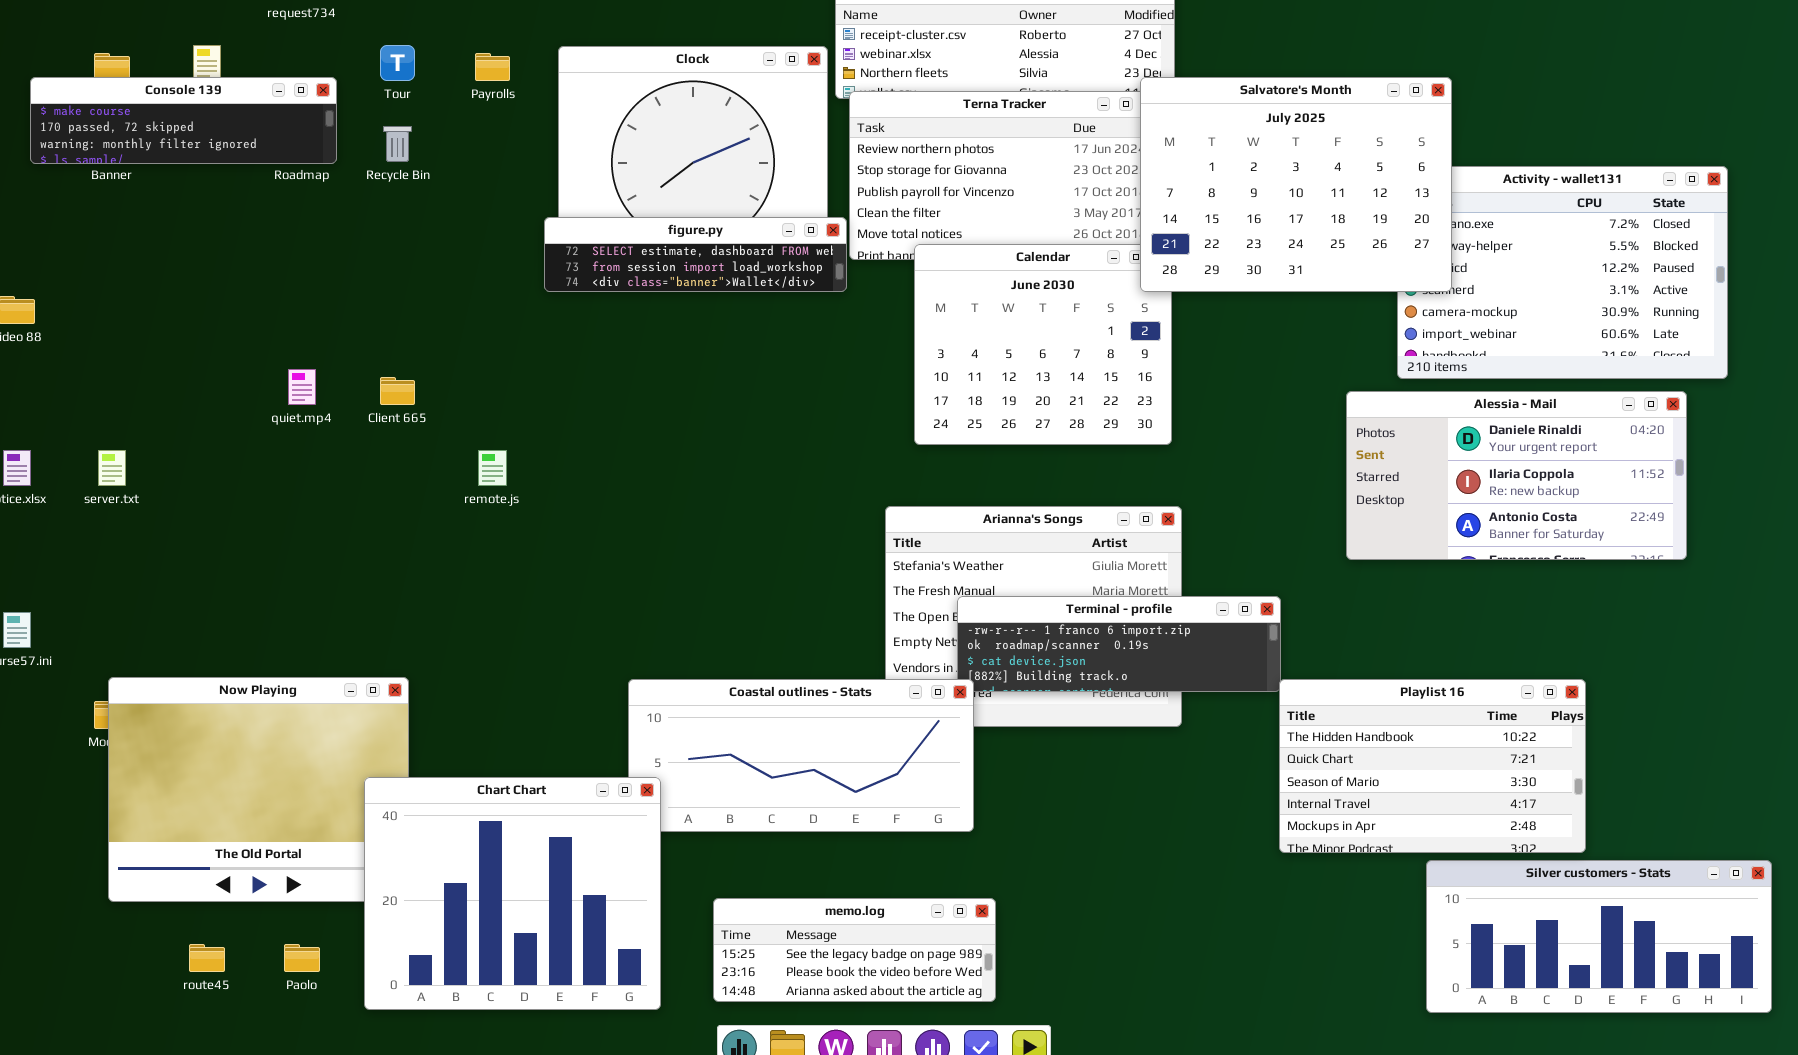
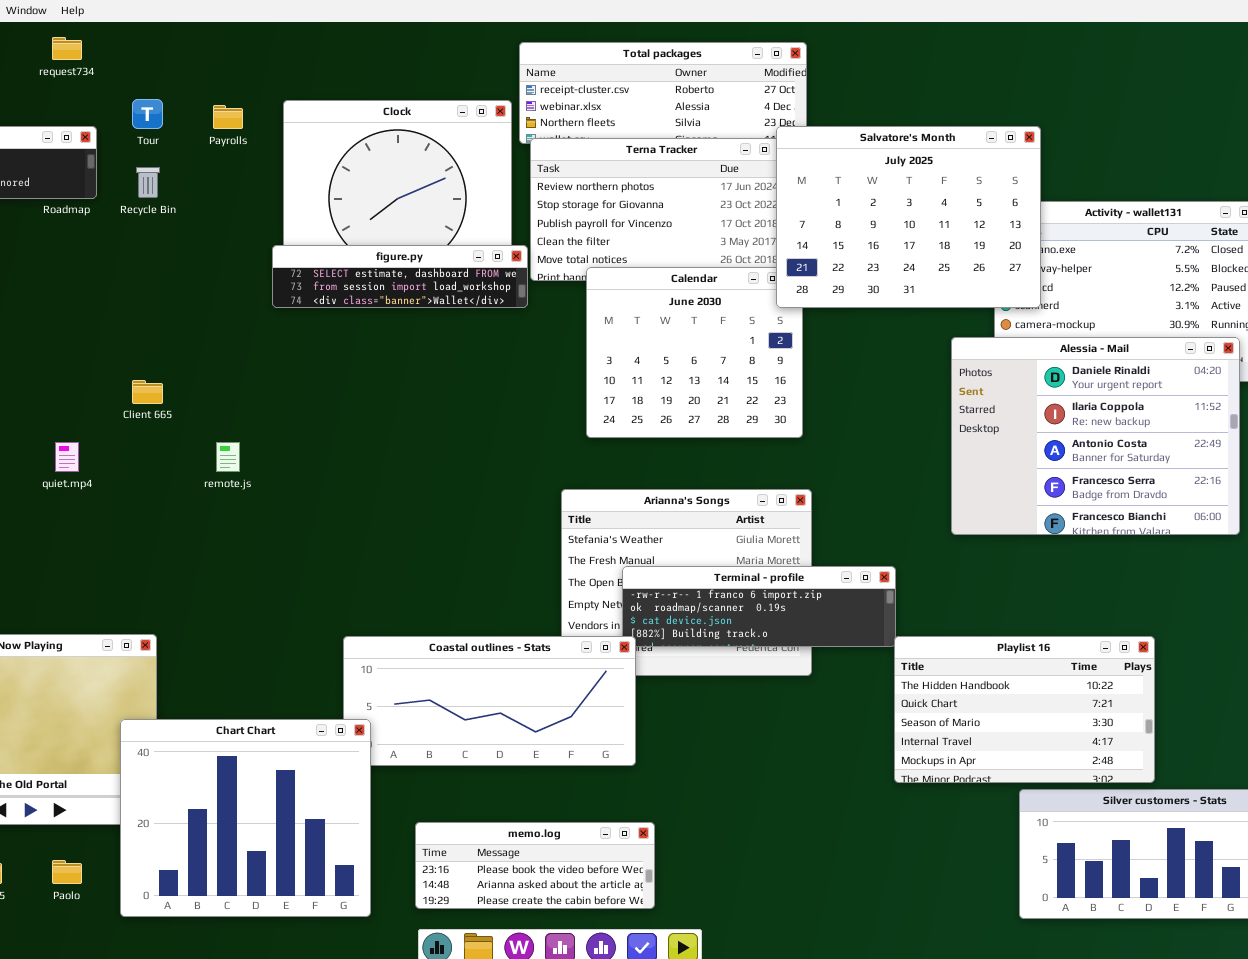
quiet.mp4: [288,369,316,405] -> [55,442,79,472], moved
Alessia - Mail: [1346,391,1687,560] -> [951,337,1240,535], resized
memo.log: [713,898,996,1002] -> [415,822,655,909], scrolled down 1 row

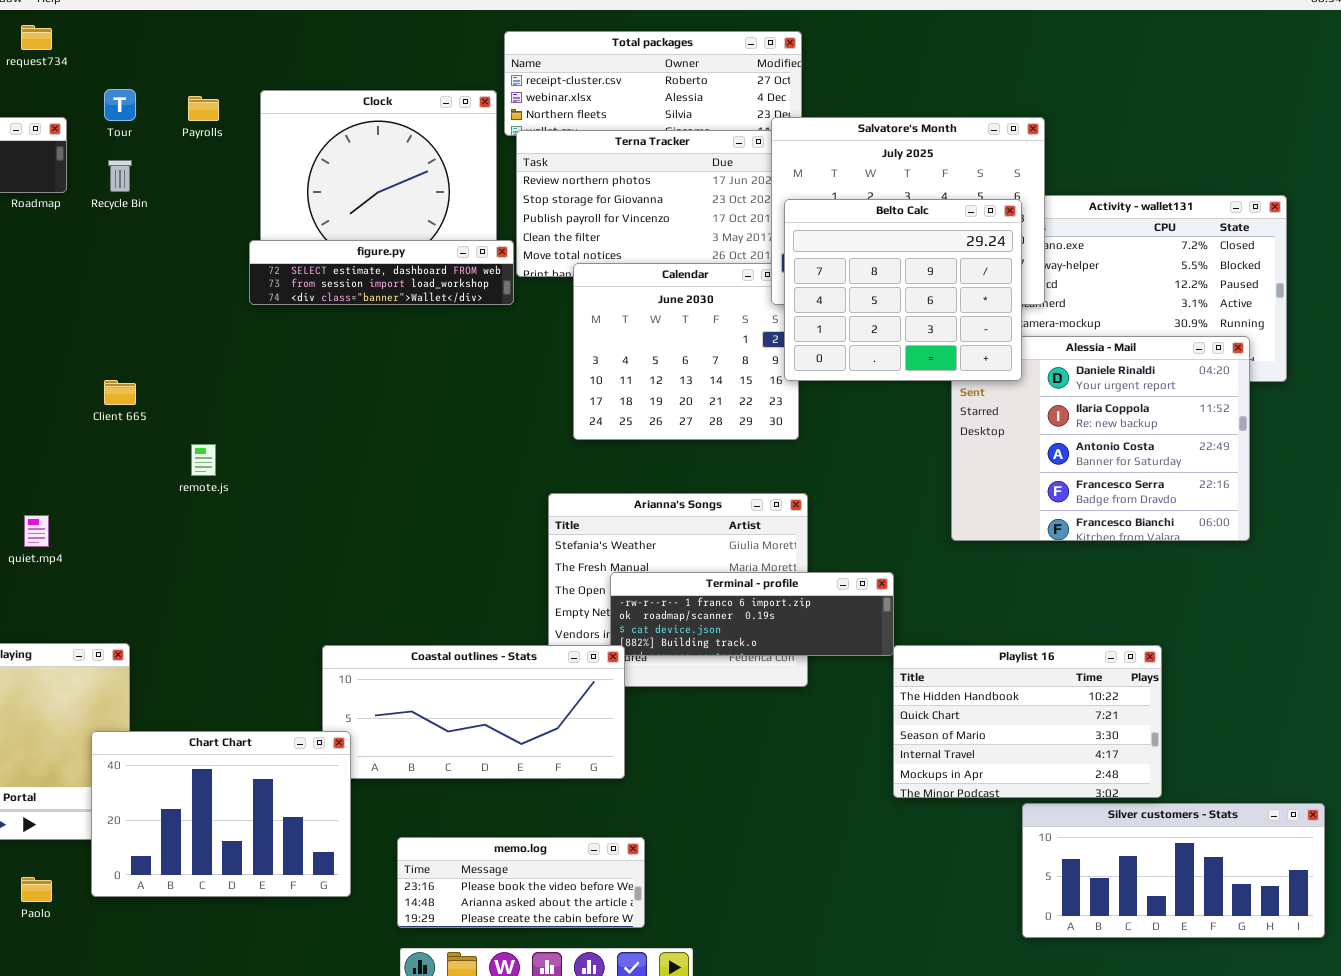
Belto Calc: none -> [784,199,1022,381], opened
quiet.mp4: [55,442,79,472] -> [24,515,49,547], moved
Chart Chart: [120,719,371,917] -> [91,731,351,897], resized

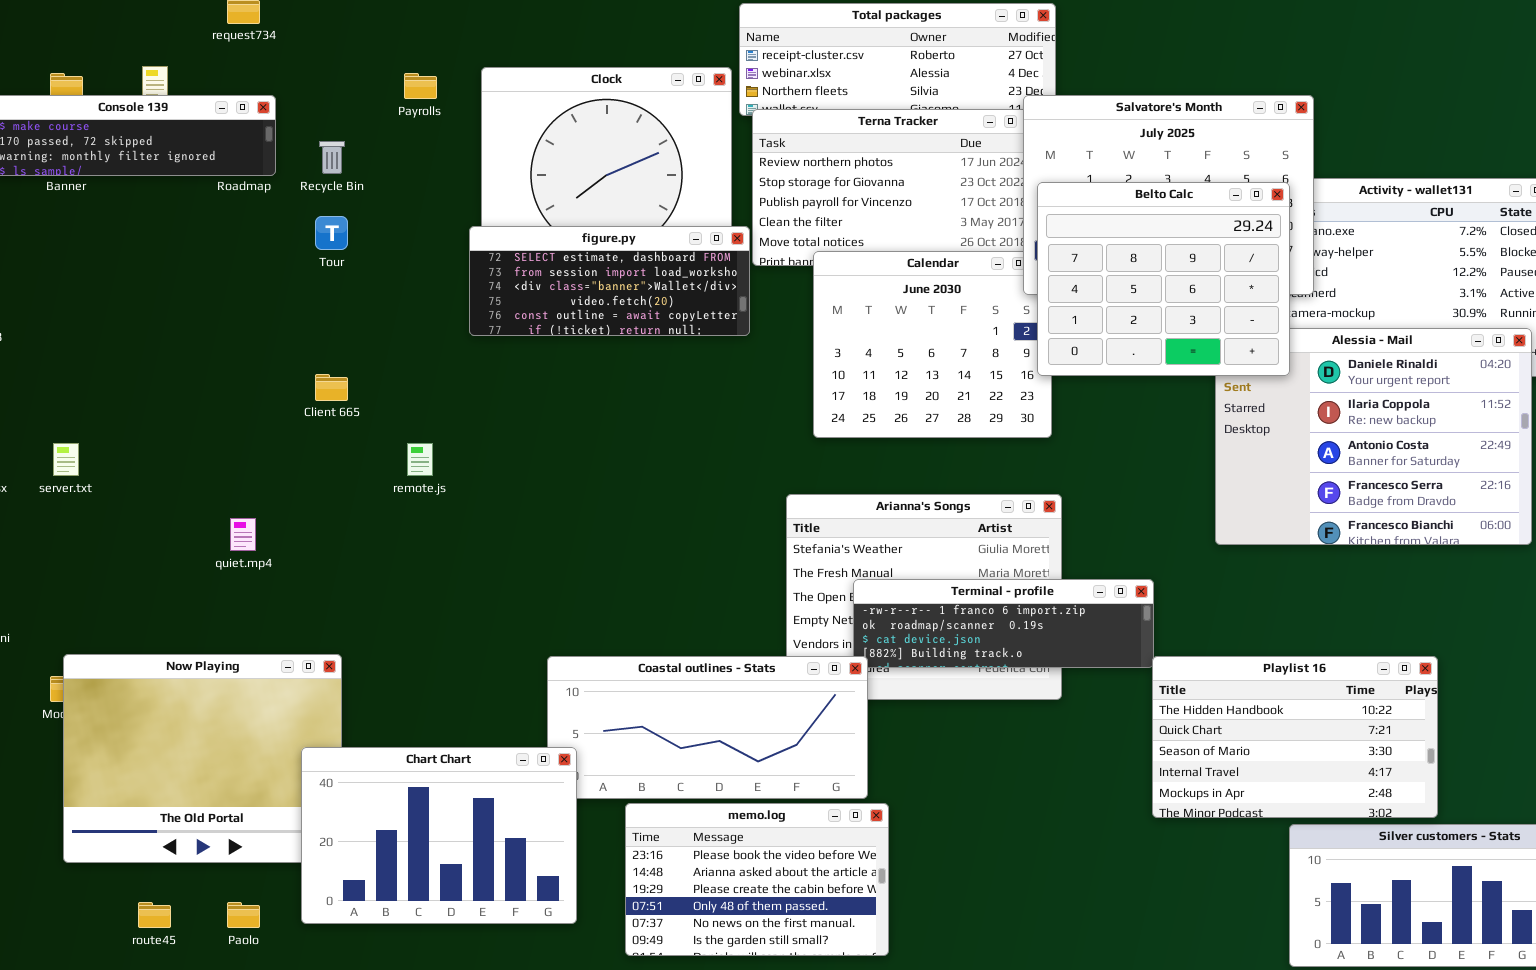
Tour: [104,89,136,121] -> [315,216,348,250], moved
figure.py: [249,240,514,305] -> [469,226,750,336], resized
memo.log: [397,837,645,928] -> [625,803,889,956], resized

